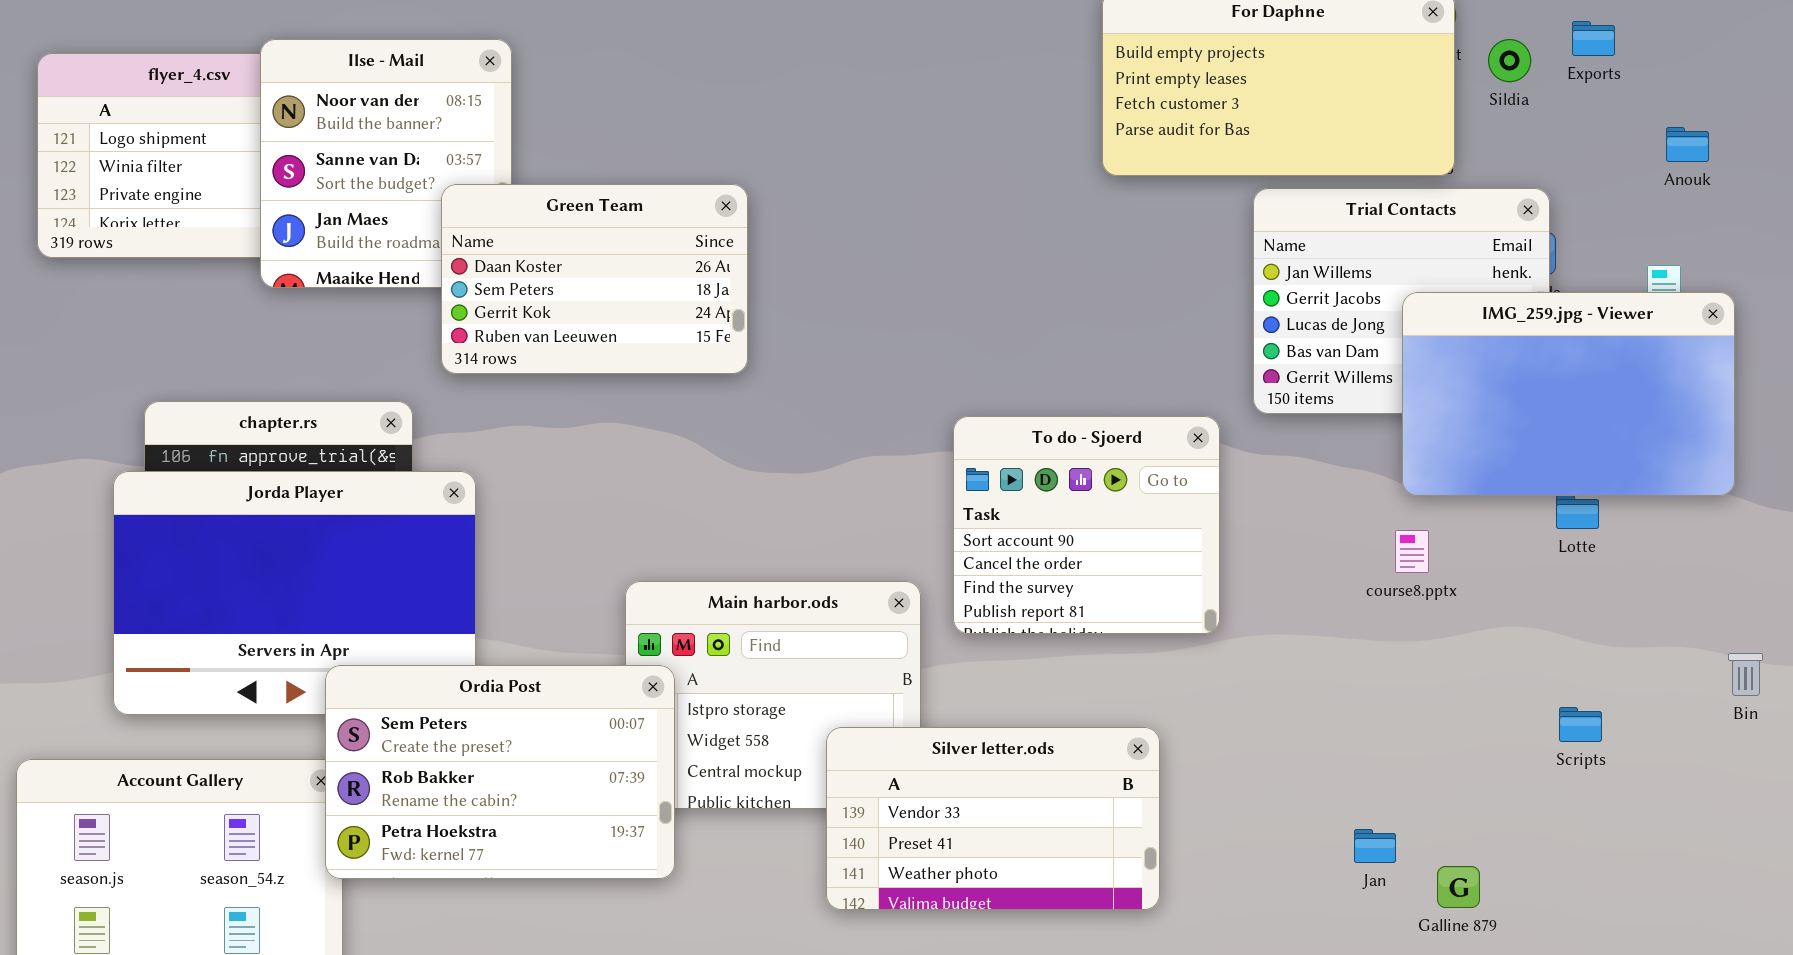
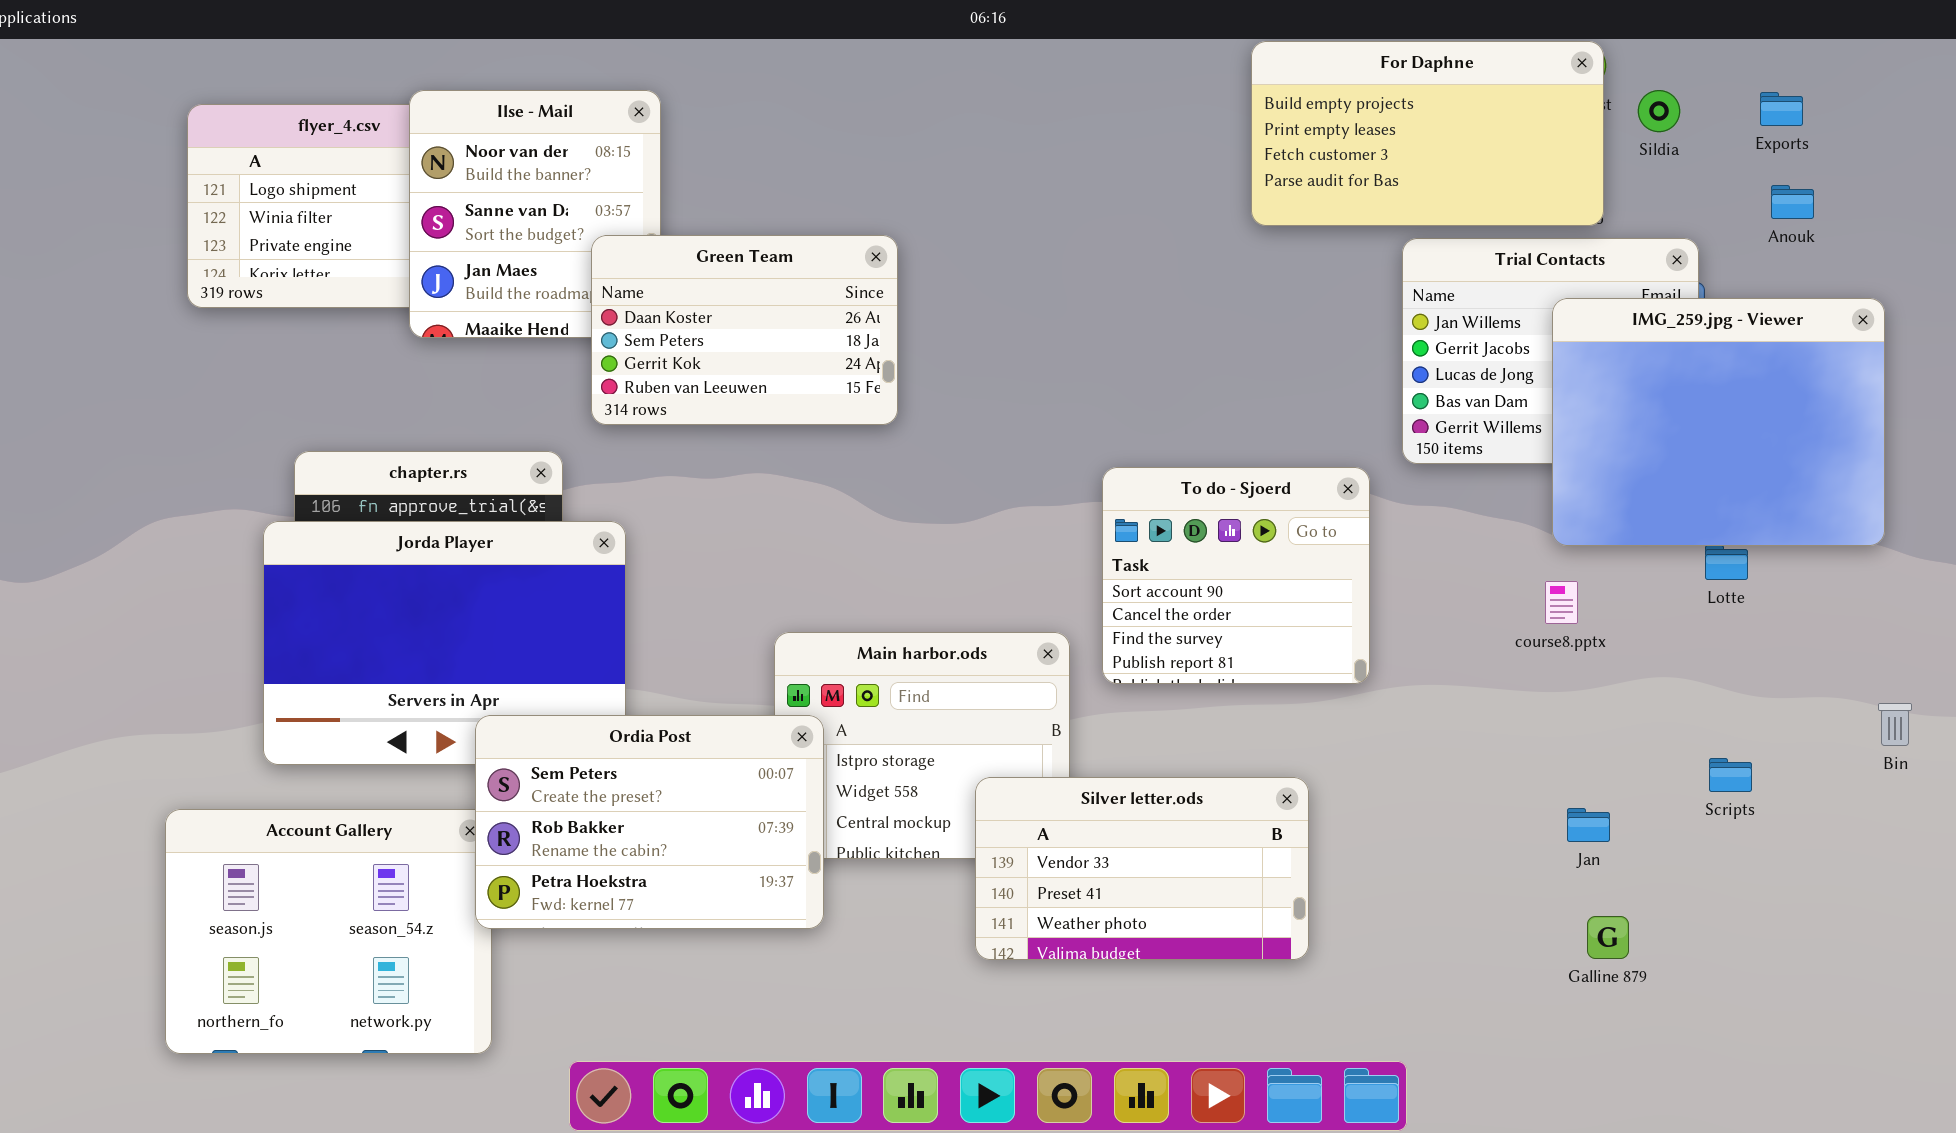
Exports: [1572,21,1615,56] -> [1760,92,1803,126], moved
Anouk: [1666,127,1709,162] -> [1771,185,1814,219], moved
IMG_259.jpg - Viewer: [1402,292,1735,496] -> [1552,298,1885,546], resized
Jan: [1354,829,1396,863] -> [1567,808,1610,842], moved

